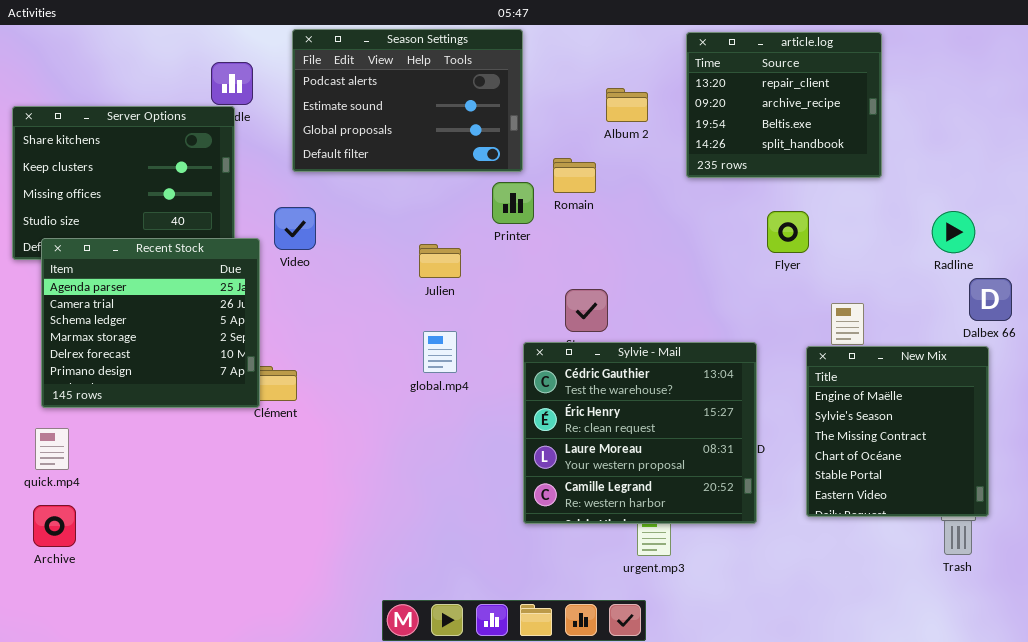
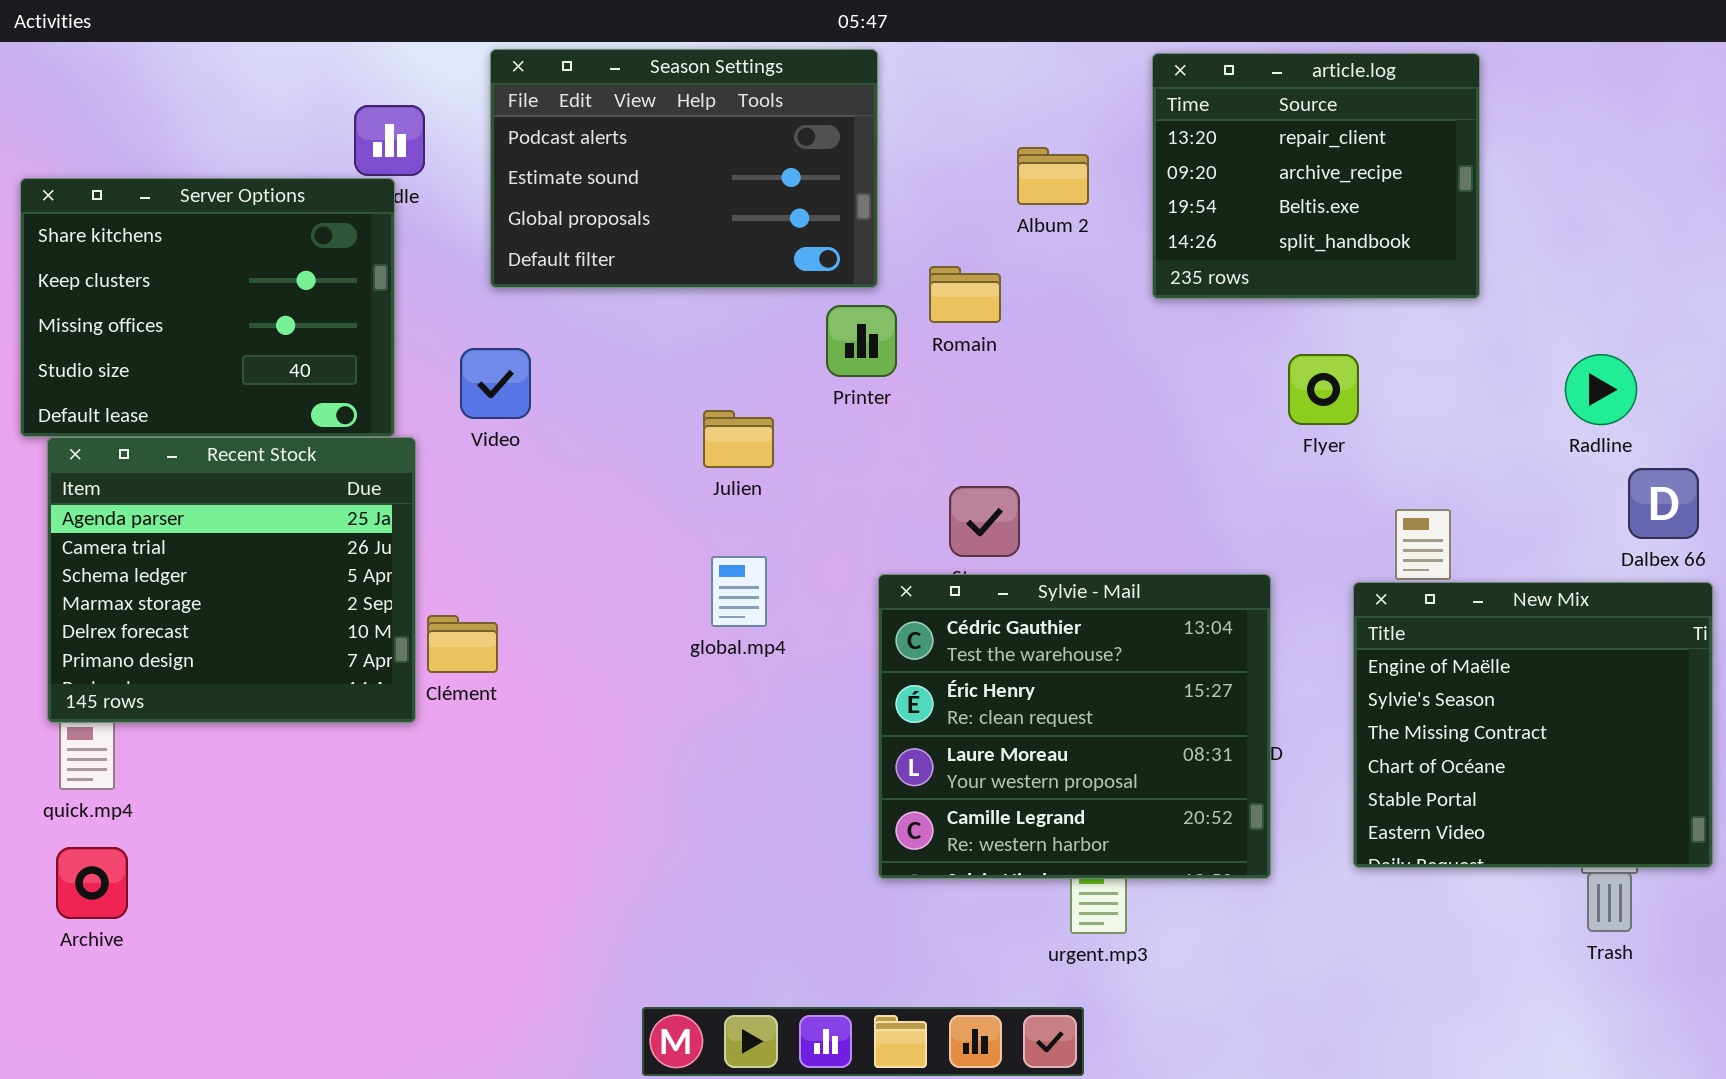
Recent Stock: [41,238,260,408] -> [47,437,416,723], moved
New Mix: [806,346,989,517] -> [1353,582,1713,868], resized

